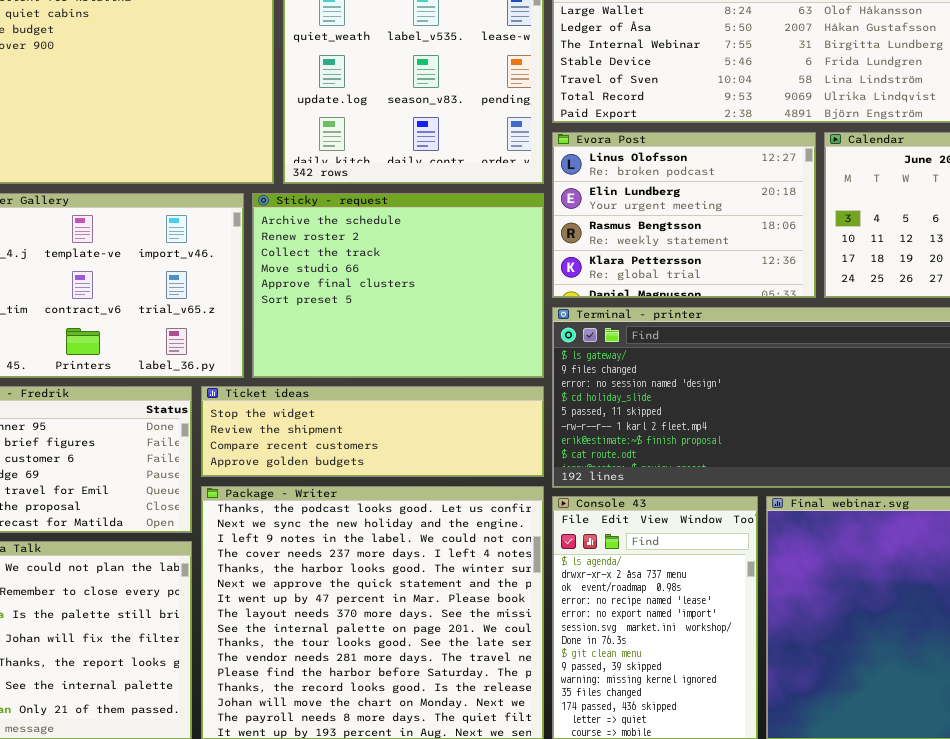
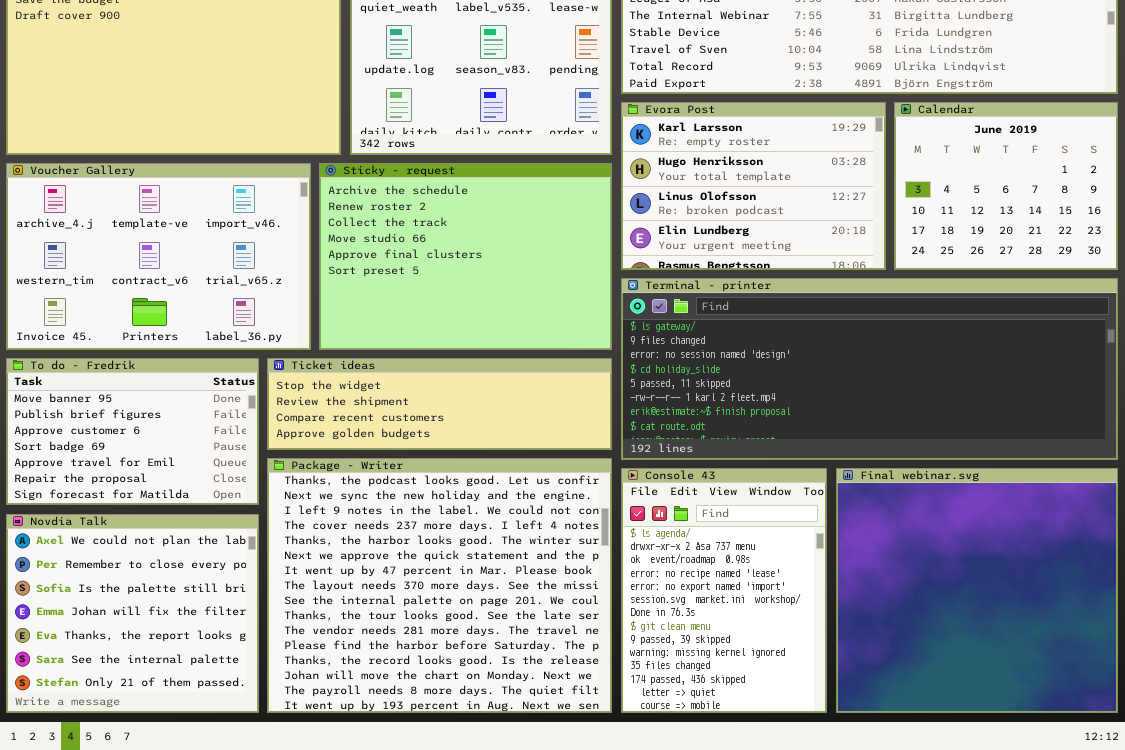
Evora Post: [552,132,816,298] -> [621,102,886,270], scrolled up 2 rows

